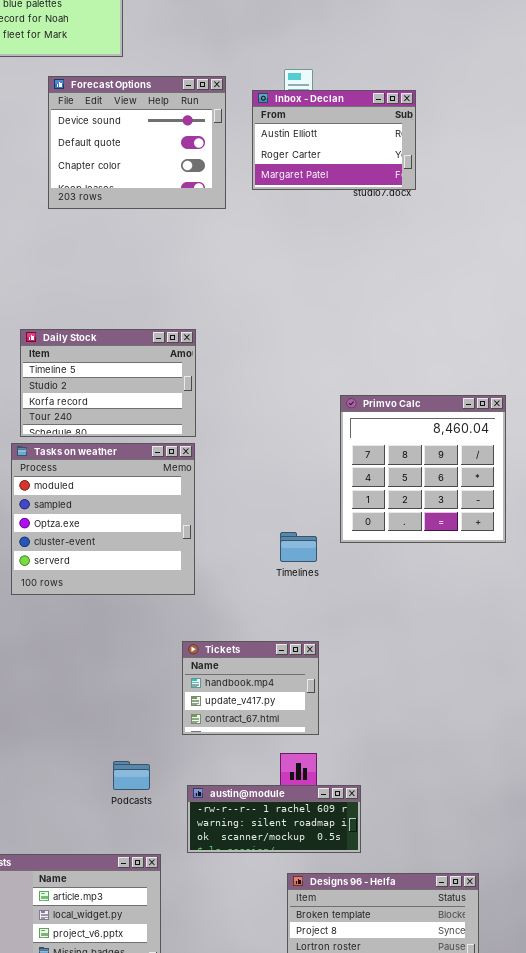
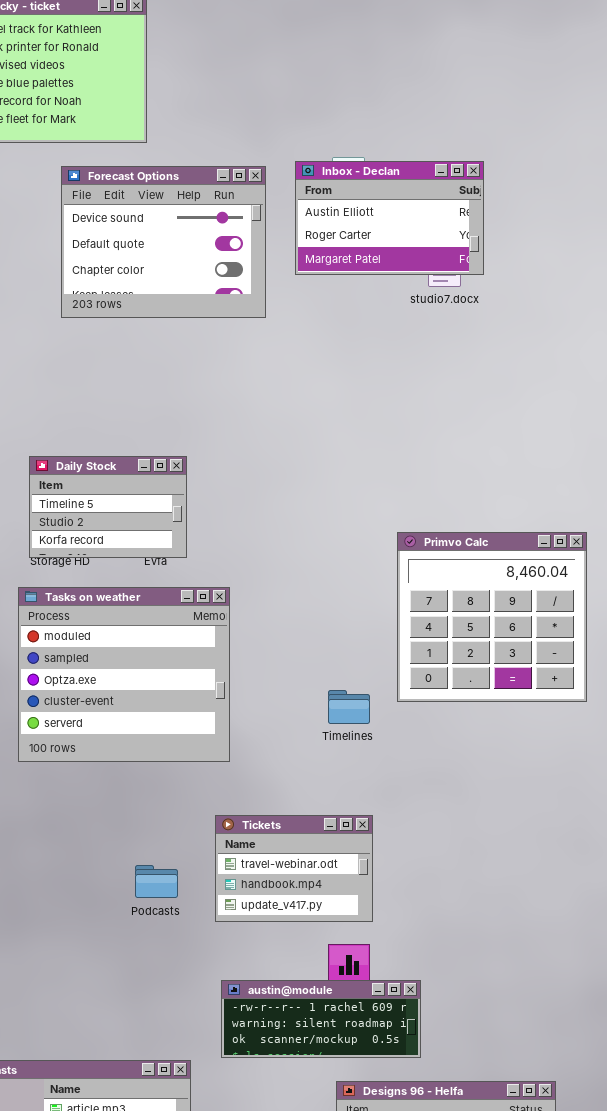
Inbox - Declan: [252,90,416,190] -> [295,161,484,275], moved
Daily Stock: [20,329,196,437] -> [29,456,187,558], resized
Tickets: [182,641,319,735] -> [215,815,373,922], scrolled up 1 row
Podcasts: [113,761,150,790] -> [135,865,178,898], moved

